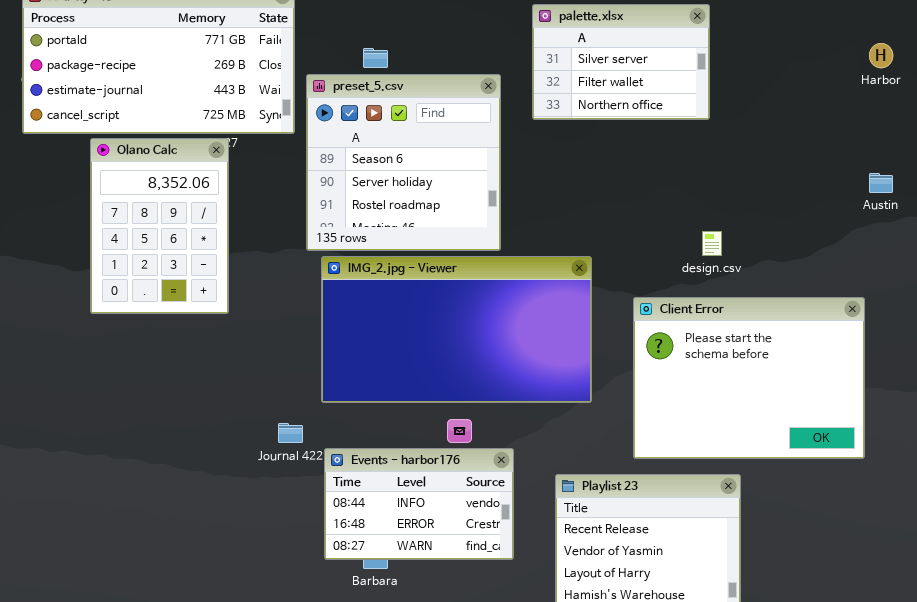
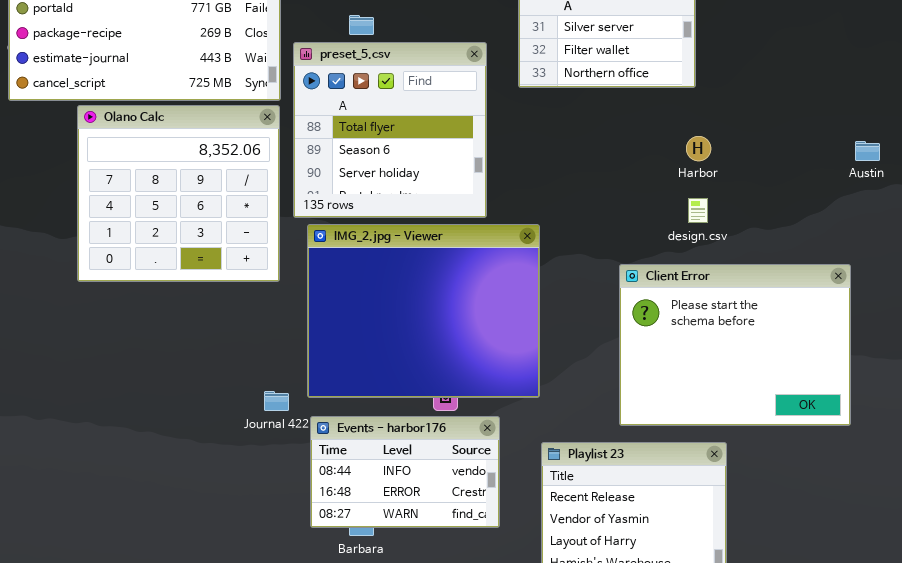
Harbor: [869,43,893,68] -> [686,136,711,161], moved
preset_5.csv: [306,74,501,251] -> [293,42,487,218], scrolled up 1 row
Olano Calc: [90,138,229,314] -> [77,105,280,282], resized
IMG_2.jpg - Viewer: [321,256,592,403] -> [307,224,540,398], resized

